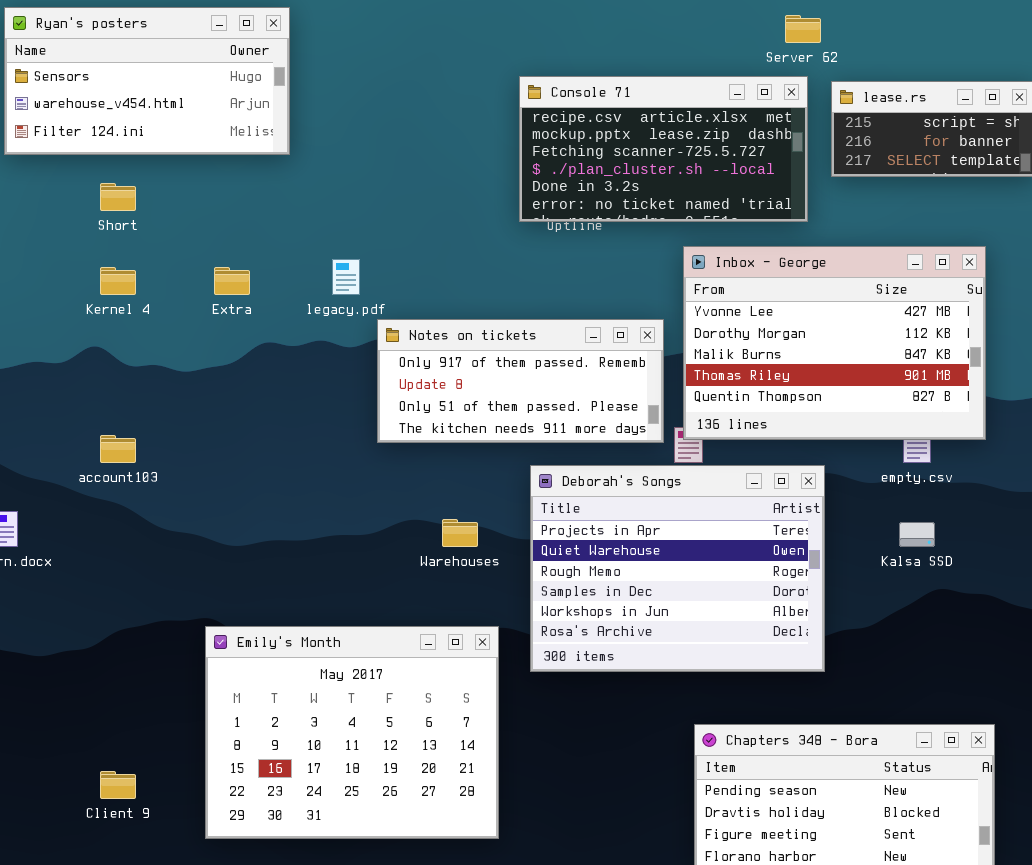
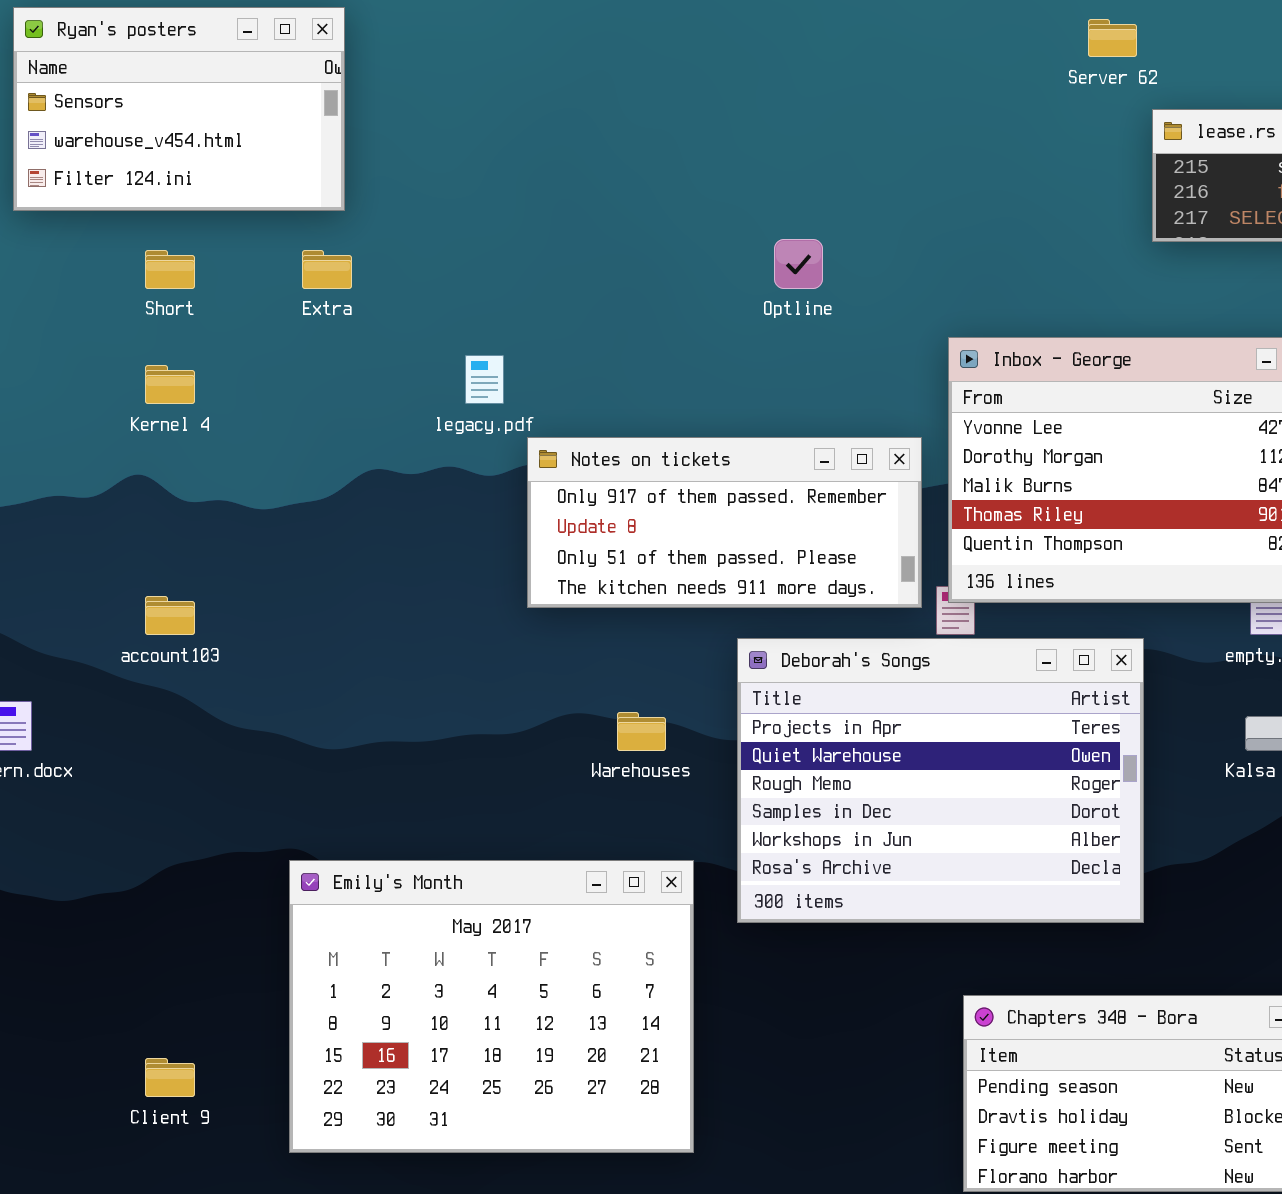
Ryan's posters: [4,7,290,155] -> [13,7,345,211], resized
Console 71: [519,76,808,222] -> none, closed
Extra: [214,267,250,295] -> [302,250,352,289], moved

